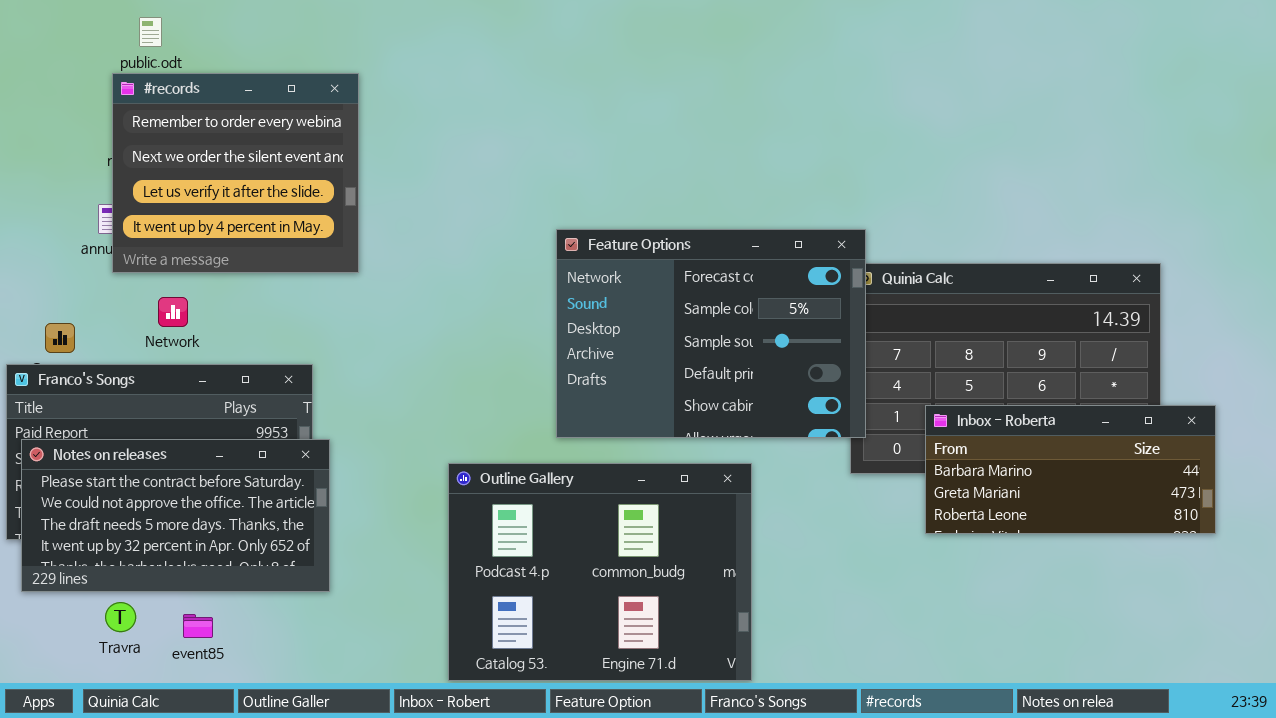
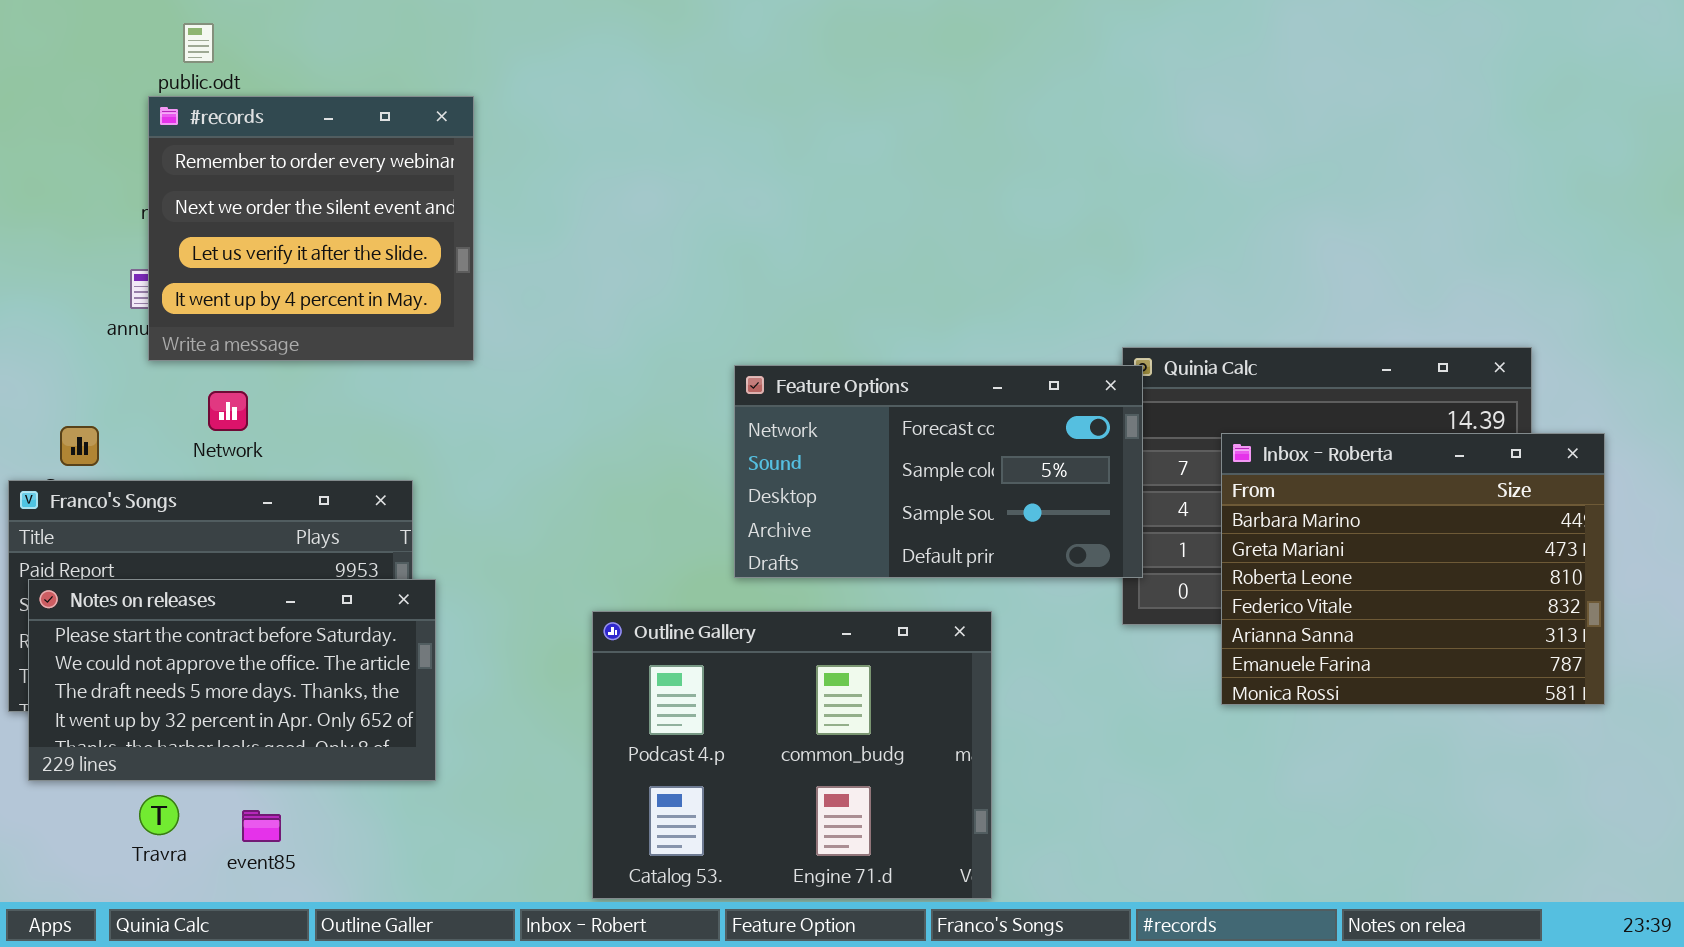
Feature Options: [556,229,866,438] -> [734,365,1143,578], resized
Inbox - Roberta: [925,405,1216,534] -> [1221,433,1605,705], resized

